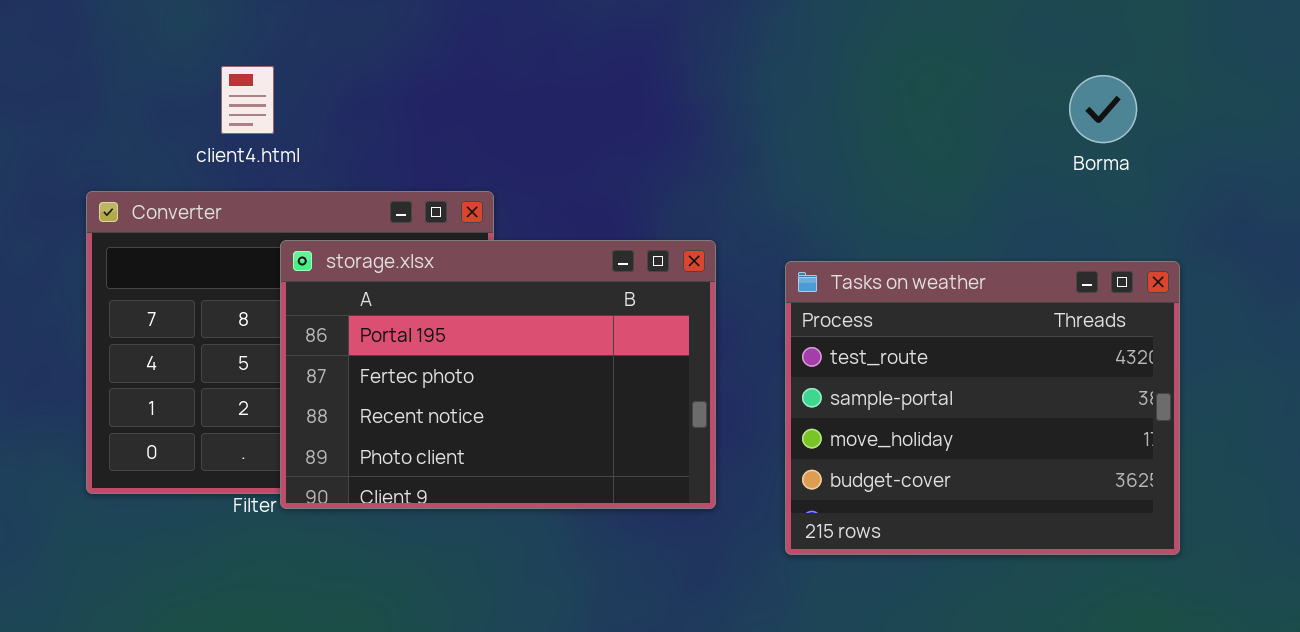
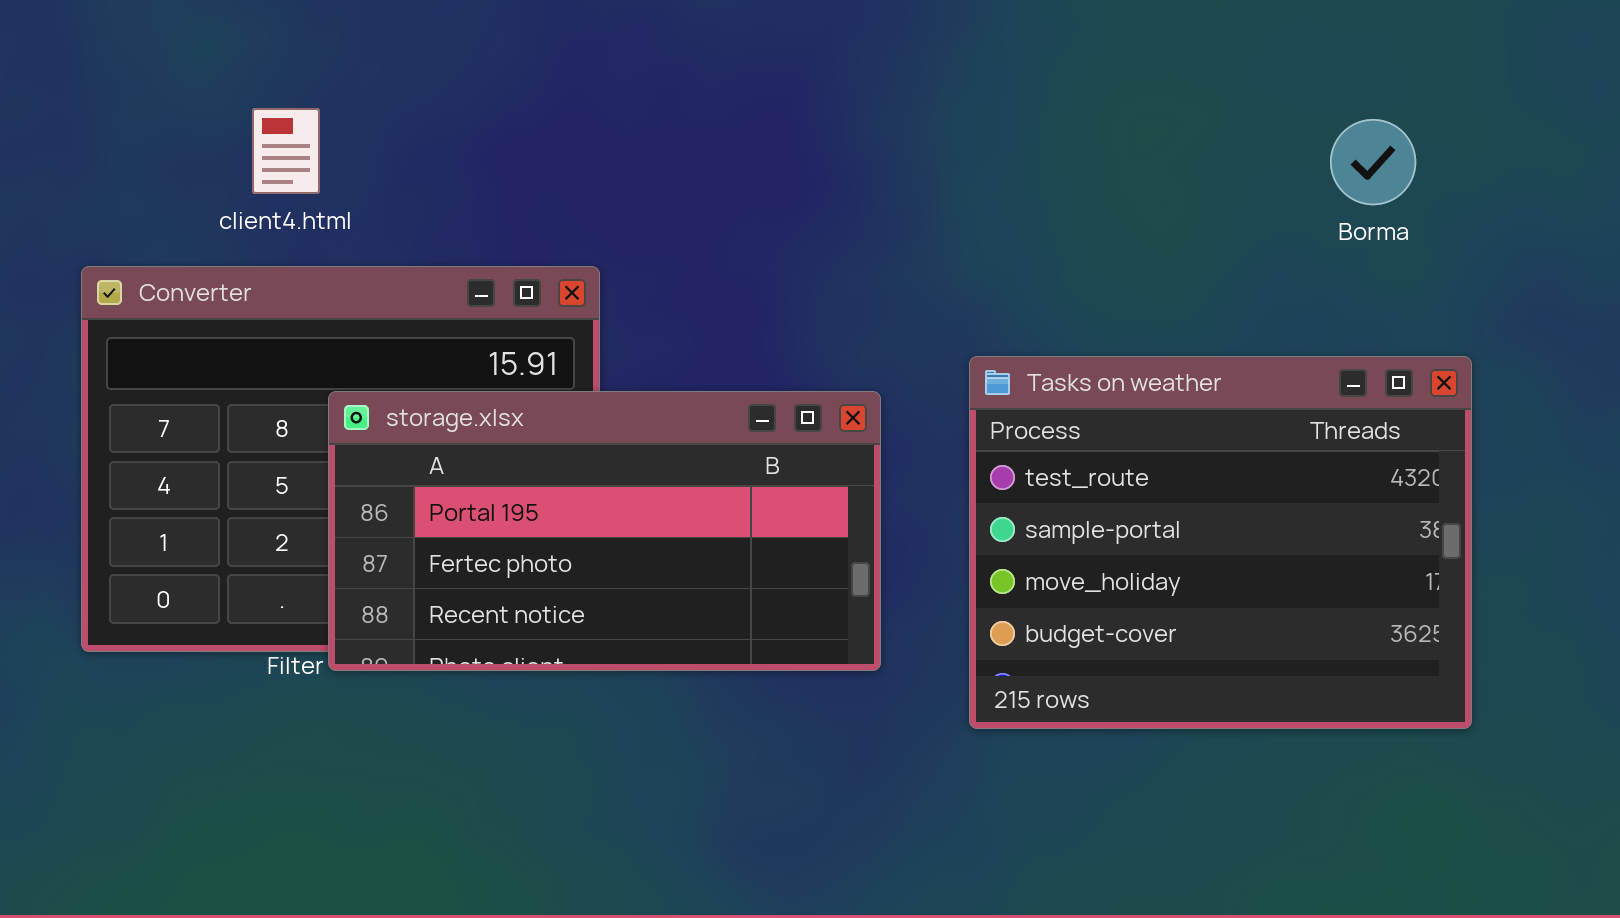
storage.xlsx: [280,240,716,509] -> [328,391,881,671], resized

